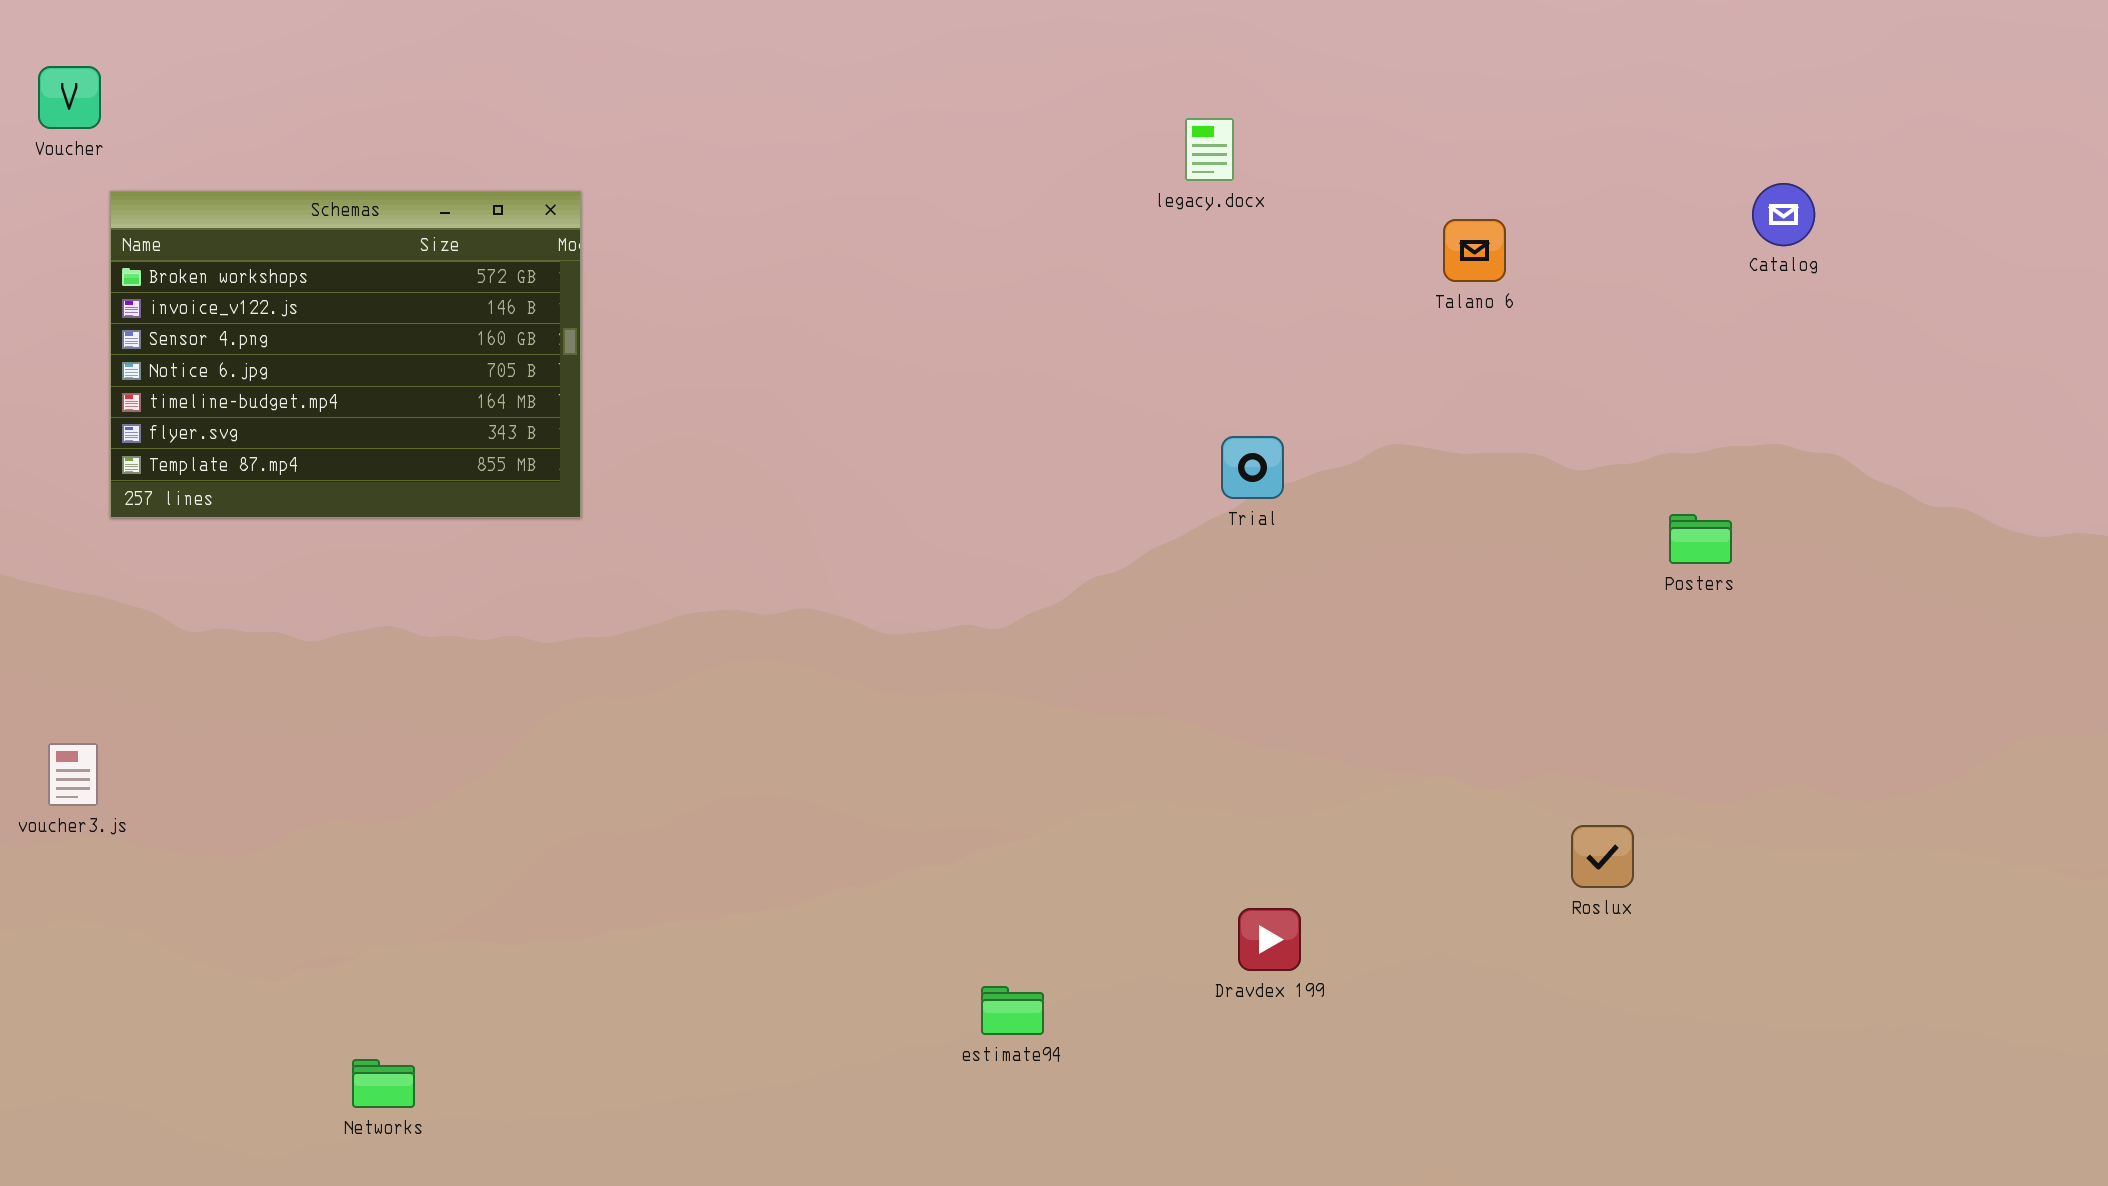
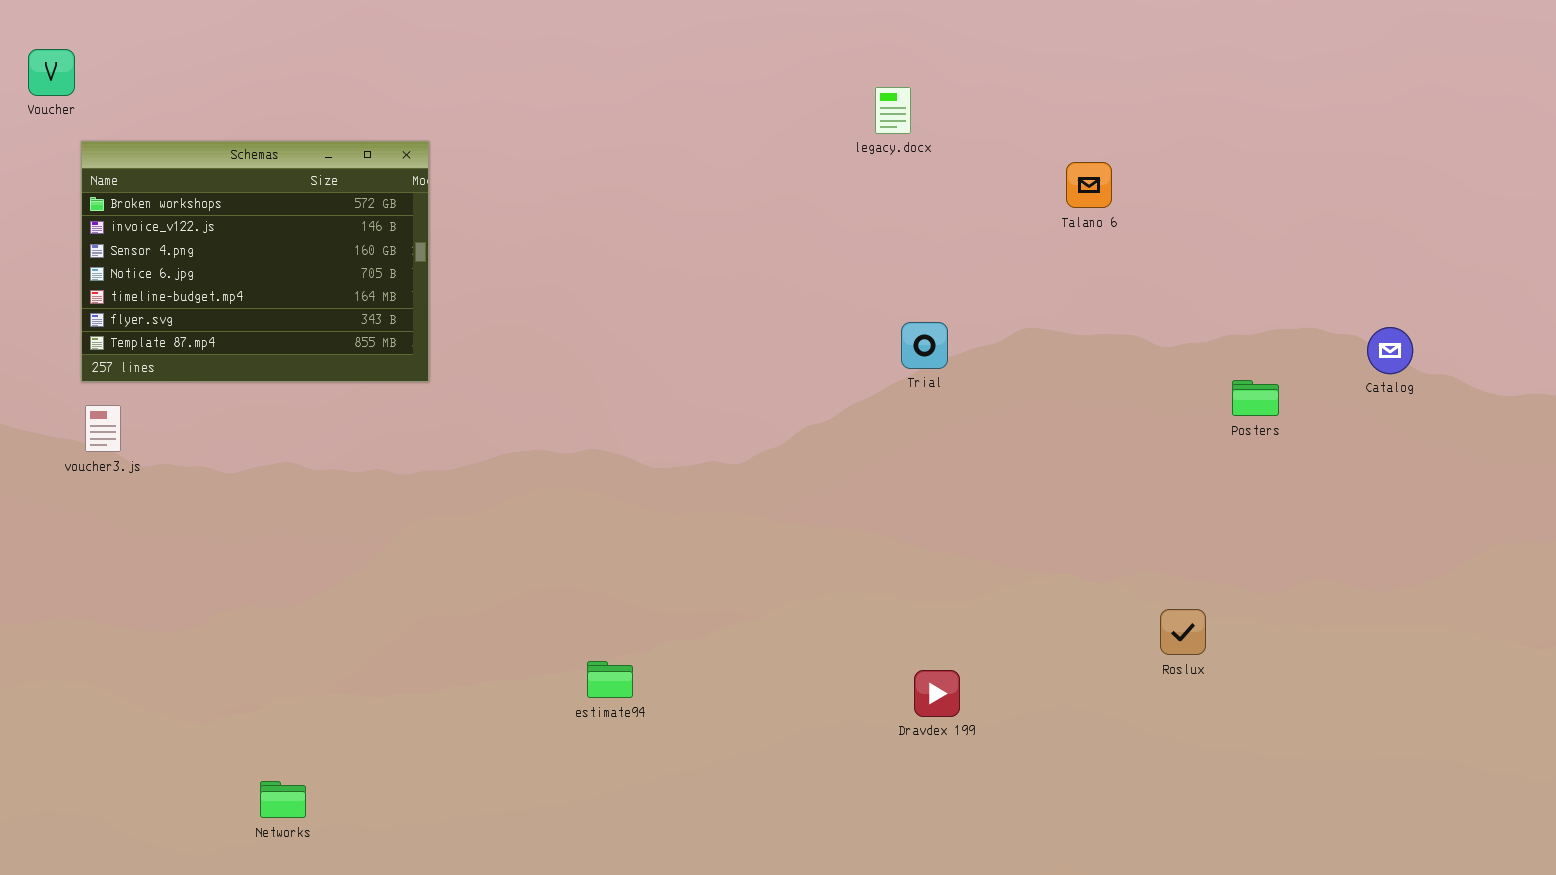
Catalog: [1752,183,1815,246] -> [1367,327,1413,374], moved
voucher3.js: [48,743,98,806] -> [85,405,121,452], moved
estimate94: [981,986,1044,1035] -> [587,661,633,698], moved

